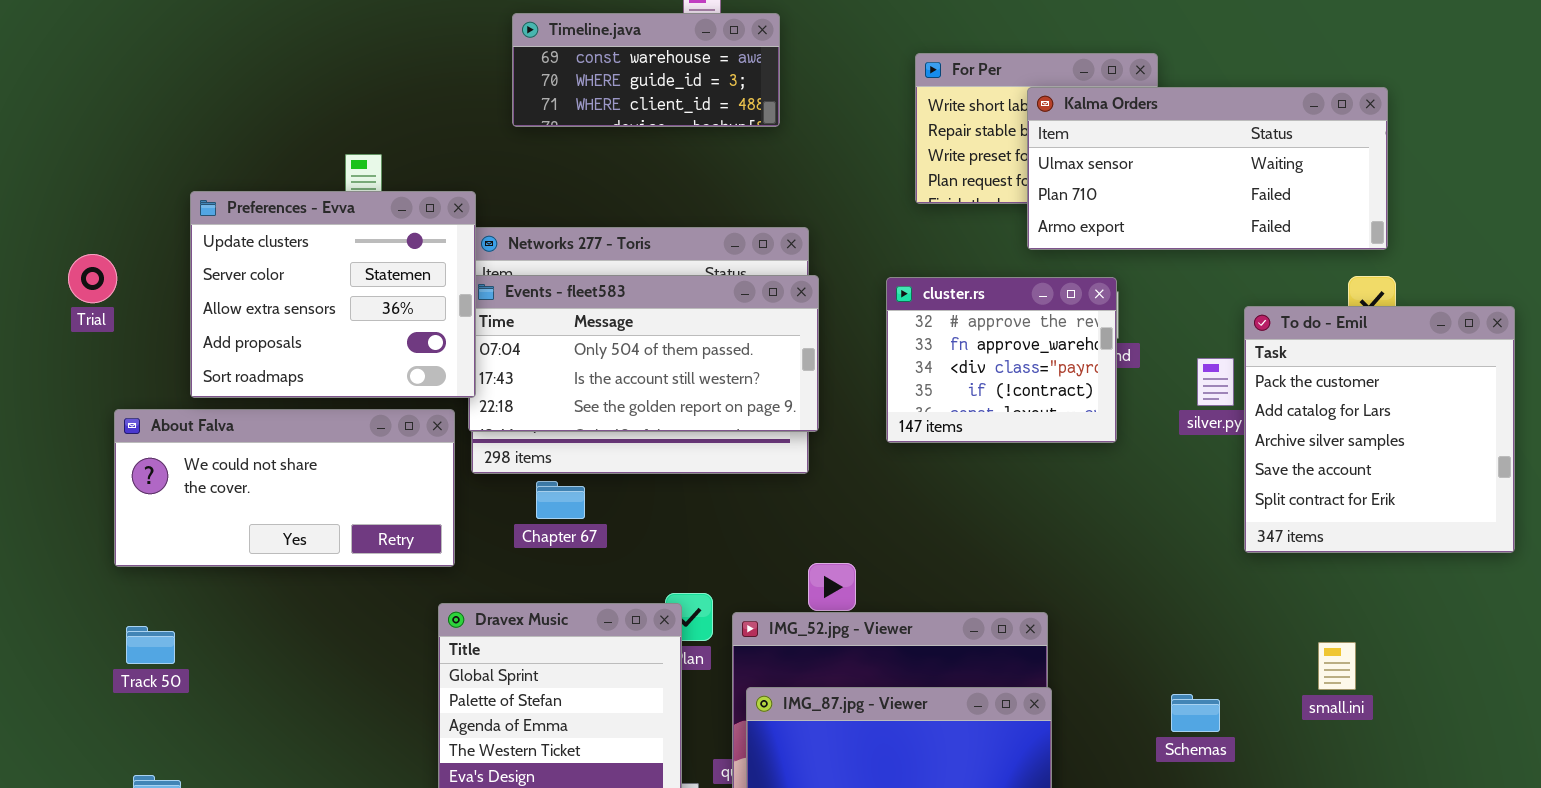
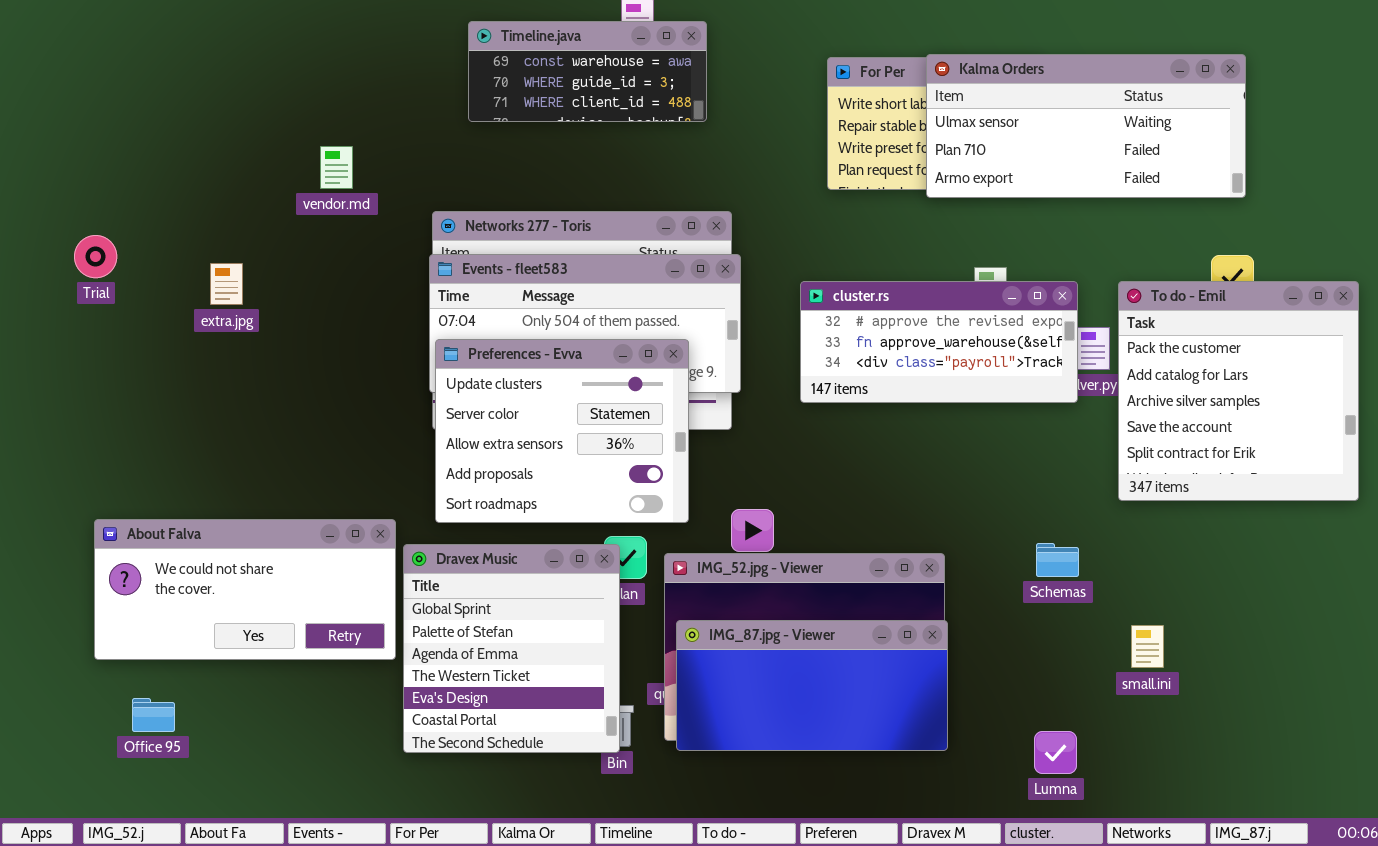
Kalma Orders: [1027,87,1388,250] -> [926,54,1246,198], moved
Preferences - Evva: [190,191,476,398] -> [435,339,689,523], moved
cluster.rs: [886,277,1117,443] -> [800,281,1078,403], resized
About Falva: [114,409,455,567] -> [94,519,396,660], moved
small.ini: [1318,642,1356,690] -> [1131,625,1164,668], moved
Schemas: [1171,694,1220,732] -> [1036,543,1079,577], moved

